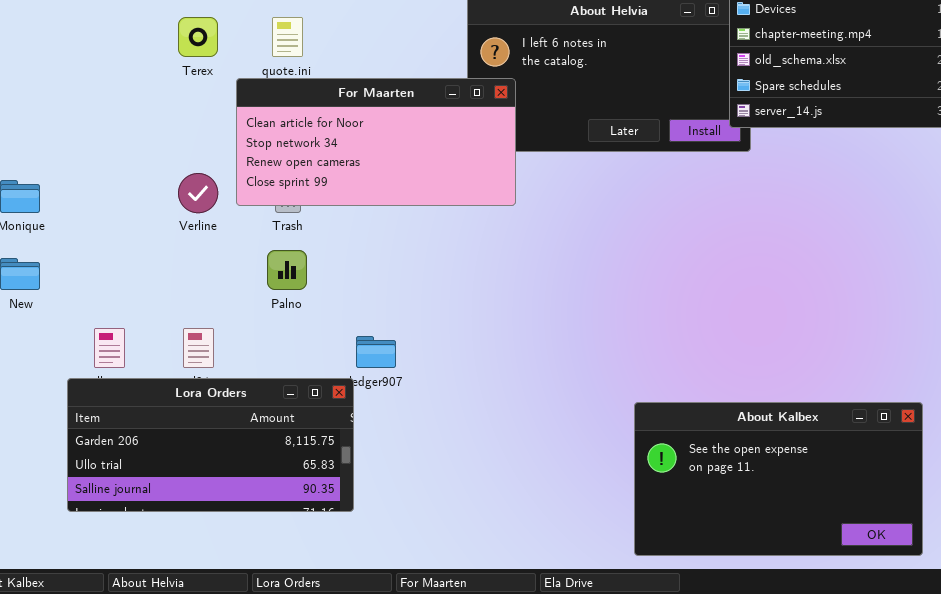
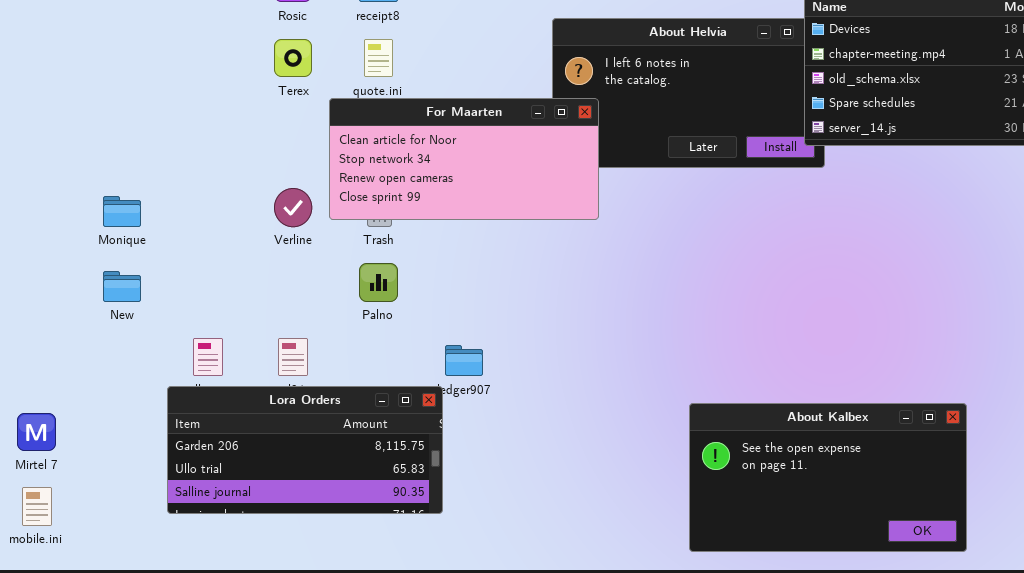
About Kalbex: [634,402,923,556] -> [689,403,967,552], moved

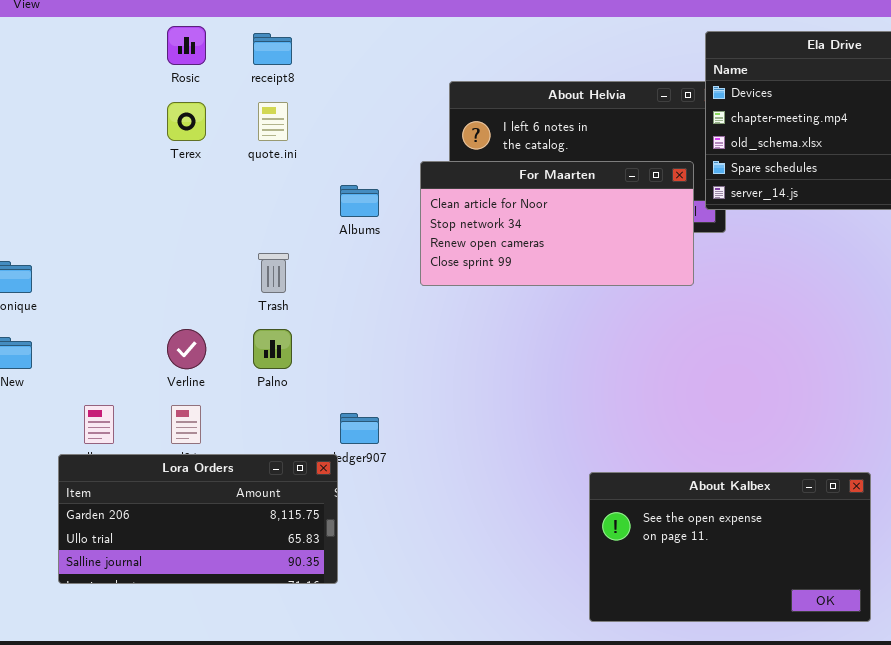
For Maarten: [329,98,599,220] -> [420,161,694,286], moved
Verline: [274,188,312,227] -> [167,329,206,369], moved

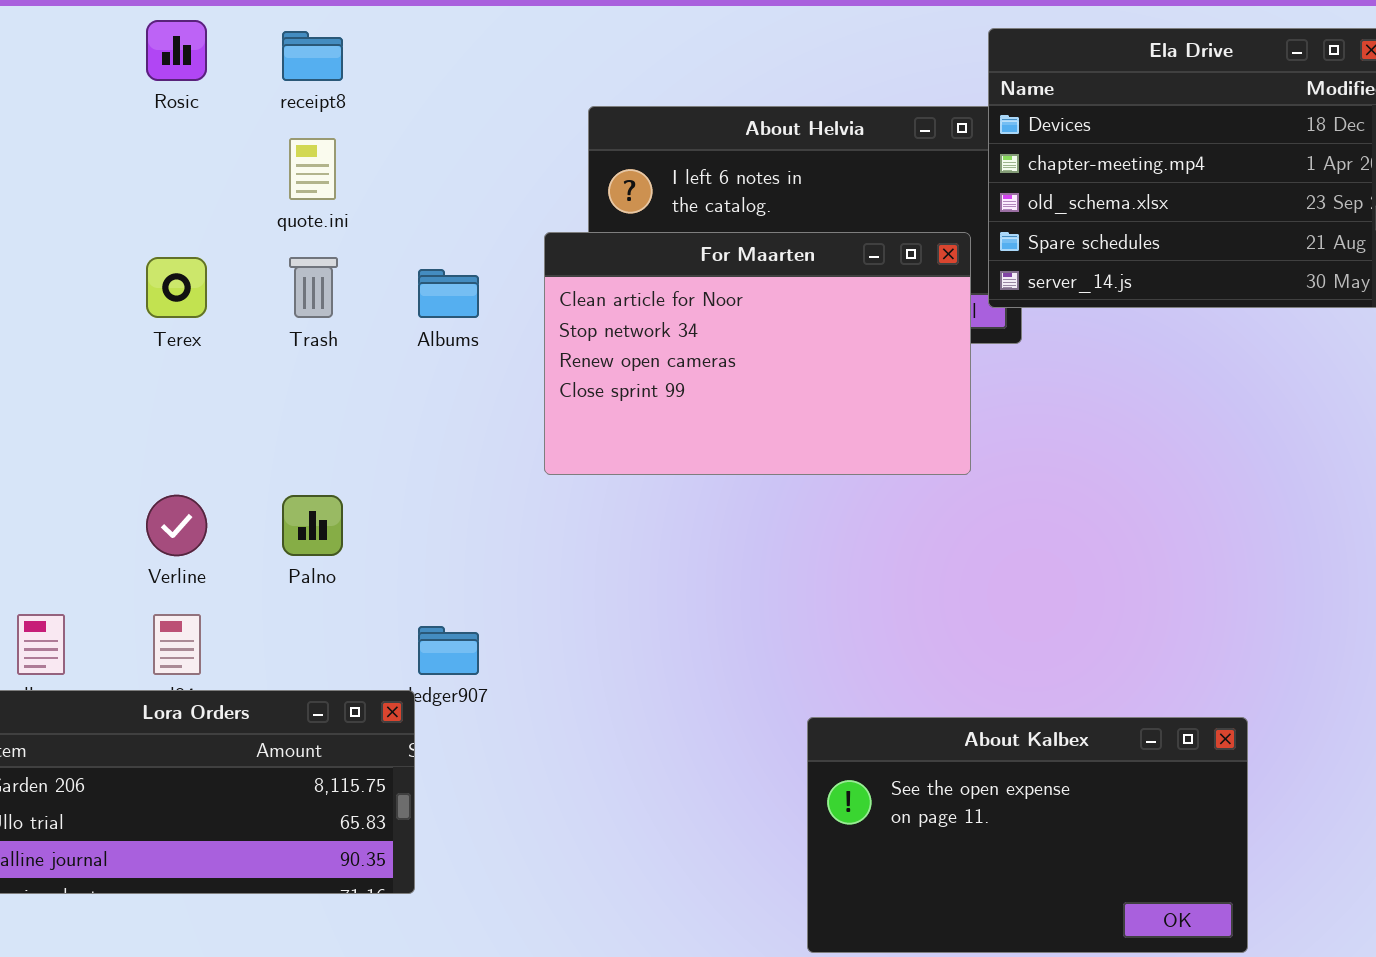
Terex: [167,102,206,141] -> [146,257,207,318], moved
For Maarten: [420,161,694,286] -> [544,232,971,475], resized
Trash: [258,253,289,293] -> [289,257,338,318], moved

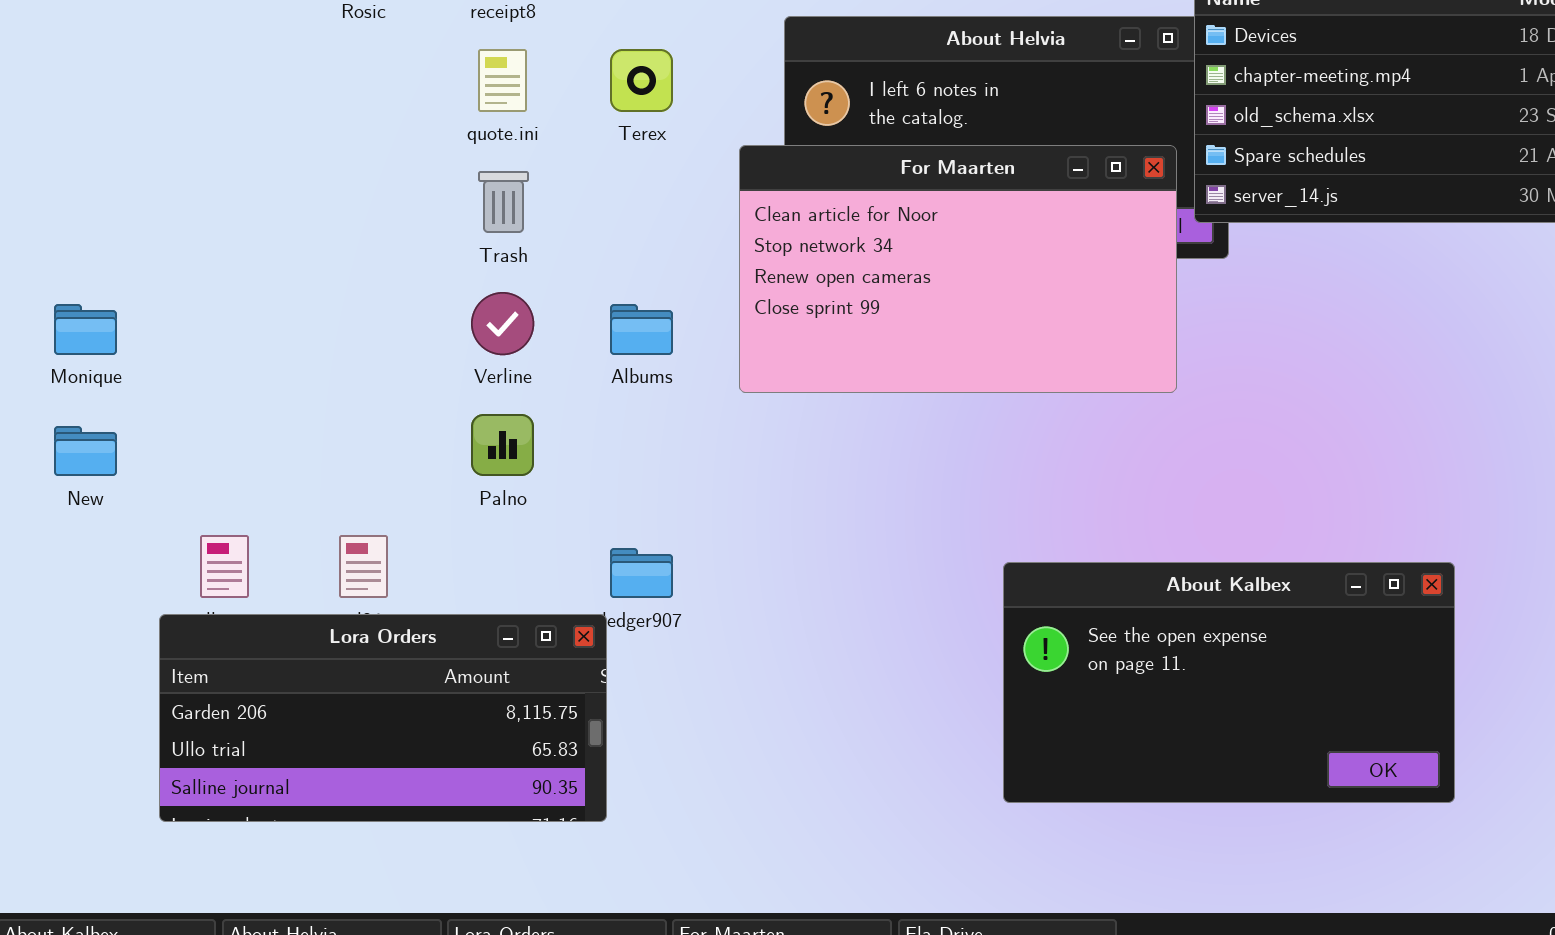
Terex: [146,257,207,318] -> [610,49,673,112], moved
Albums: [418,269,479,318] -> [610,304,673,355], moved
Verline: [146,495,207,556] -> [471,292,534,355], moved
About Kalbex: [807,717,1248,953] -> [1003,562,1455,803], moved

